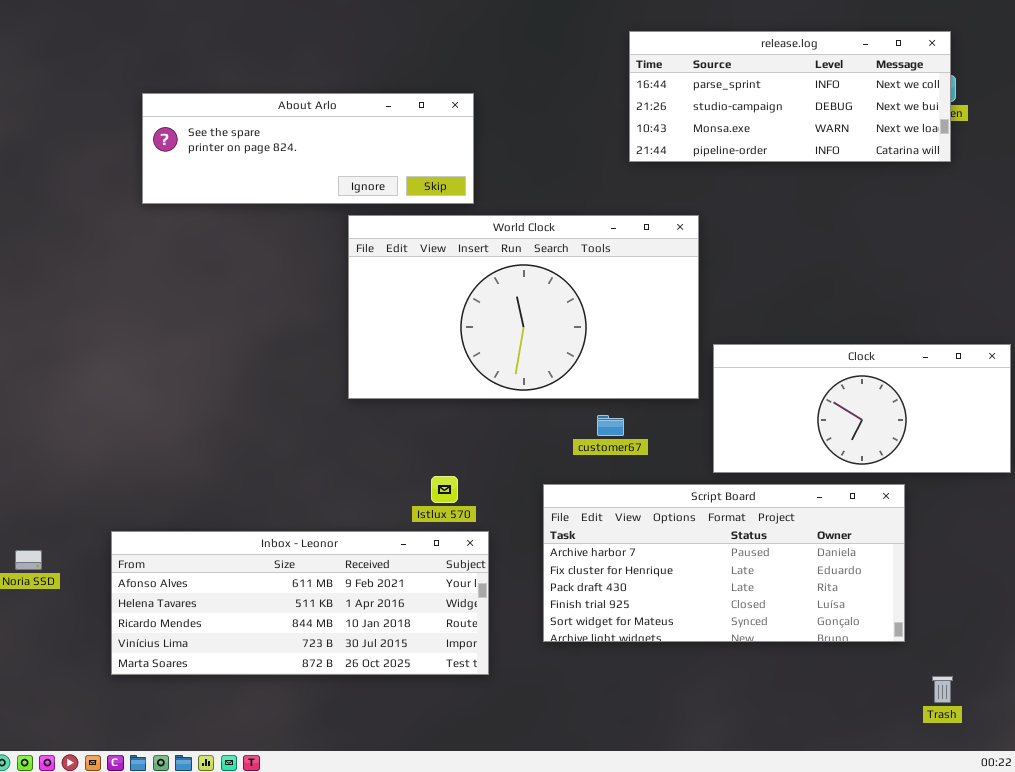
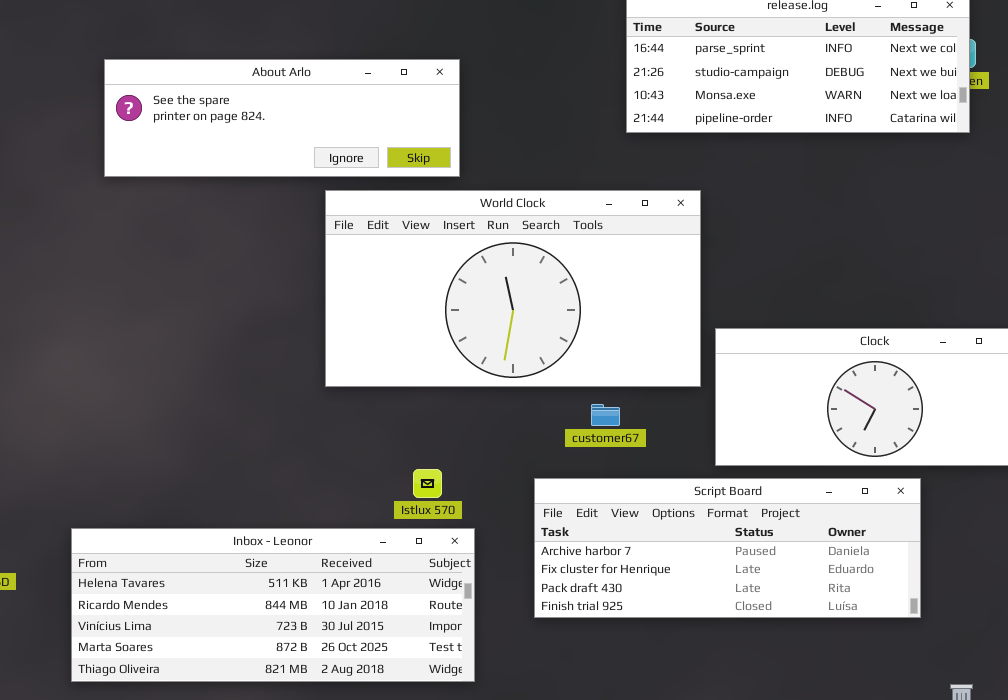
Script Board: [543,484,905,642] -> [534,478,921,618], resized
Inbox - Leonor: [111,531,489,675] -> [71,528,475,682], scrolled down 1 row

